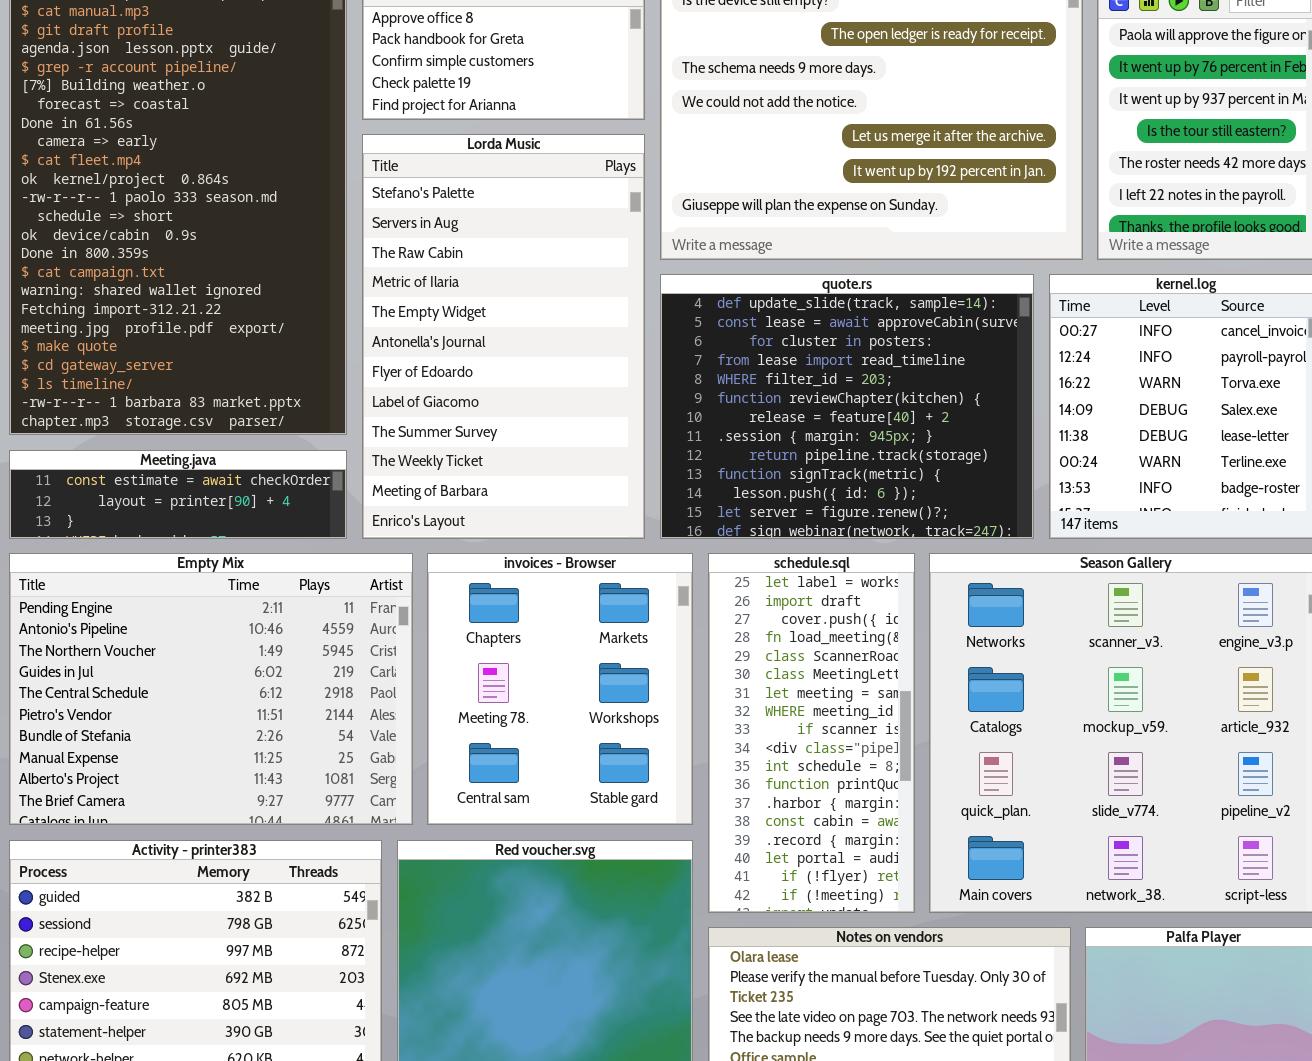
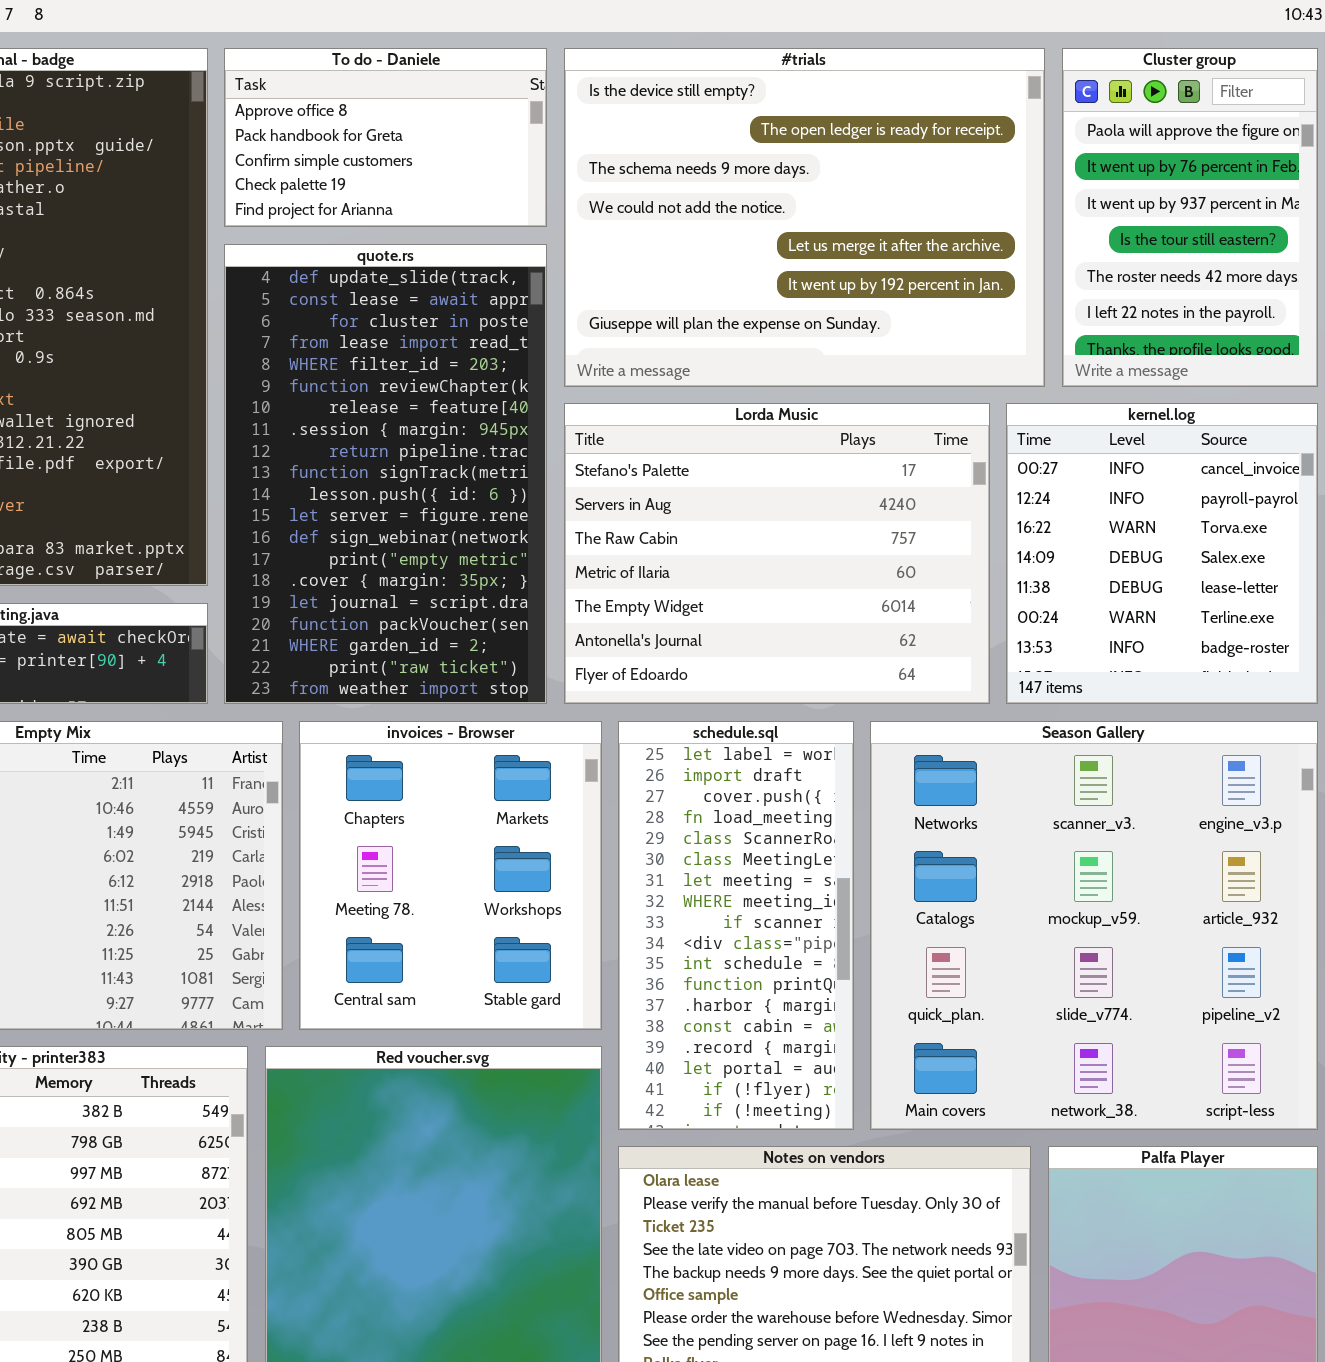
Lorda Music: [362,134,645,539] -> [564,403,990,704], moved, resized
quote.rs: [660,274,1034,539] -> [224,244,547,704], moved, resized

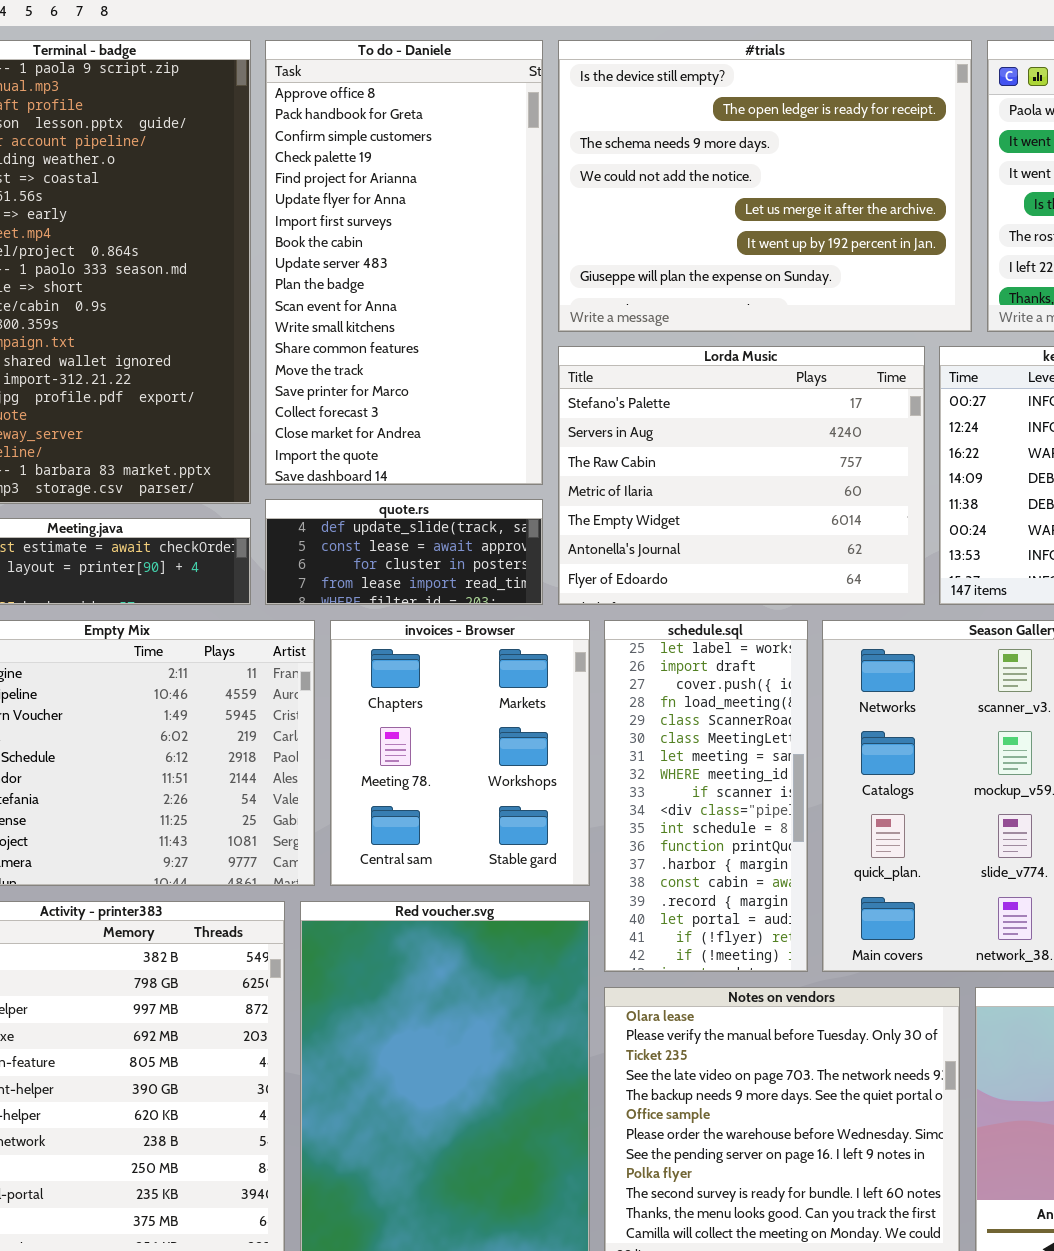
To do - Daniele: [224,48,547,227] -> [265,40,543,485], resized
quote.rs: [224,244,547,704] -> [265,499,543,605], resized

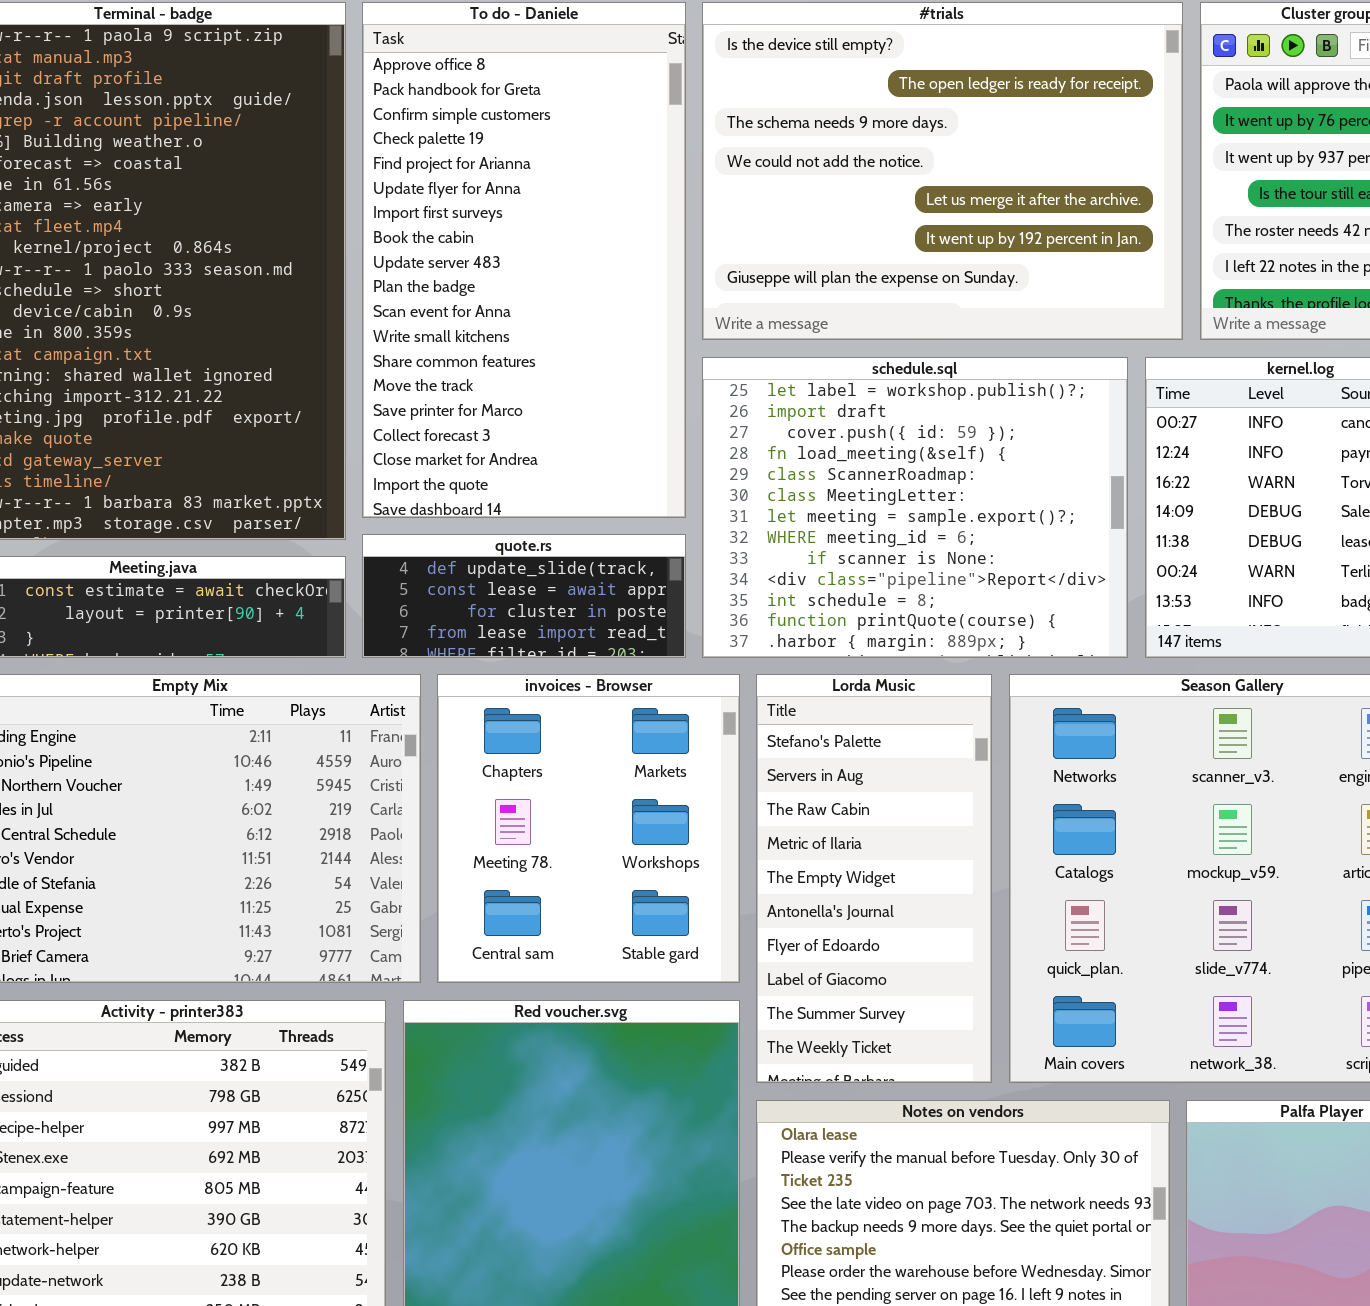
Lorda Music: [558,346,925,605] -> [756,674,992,1083], moved, resized
schedule.sql: [604,620,808,972] -> [702,357,1128,658], moved, resized

